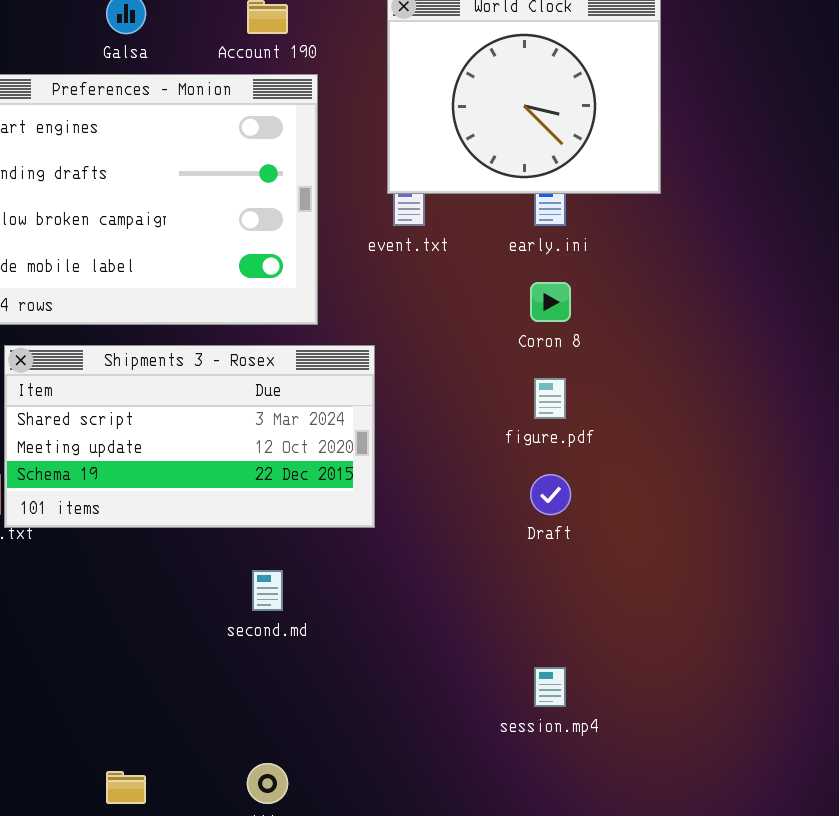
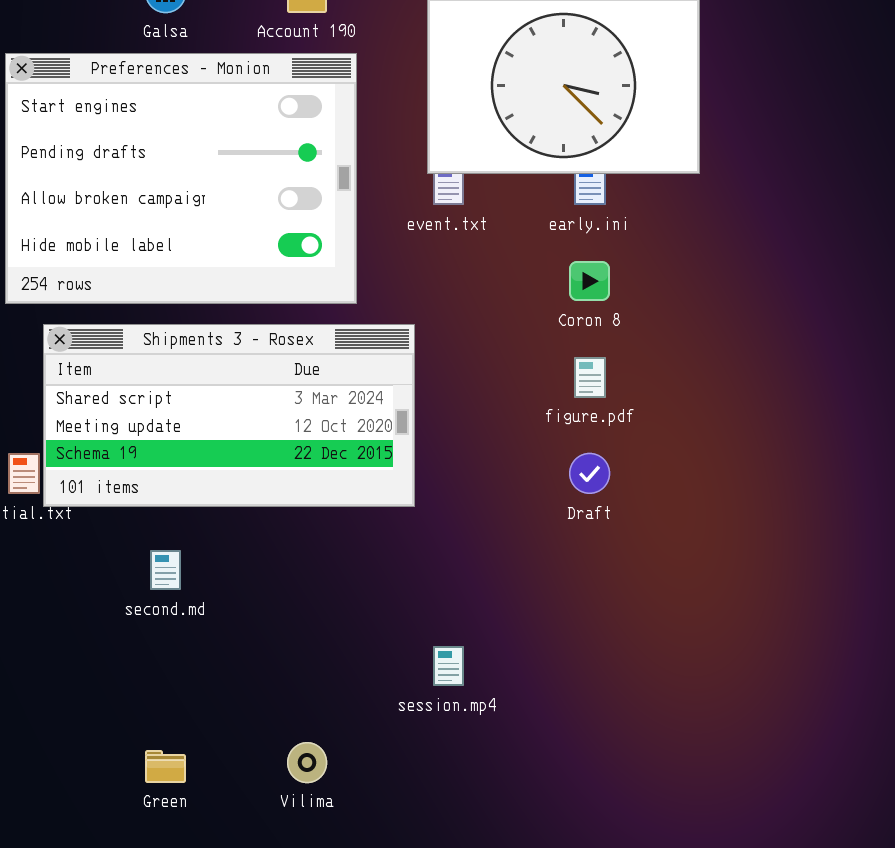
second.md: [252,570,283,611] -> [150,550,181,590], moved
session.mp4: [534,667,566,707] -> [433,646,464,686], moved

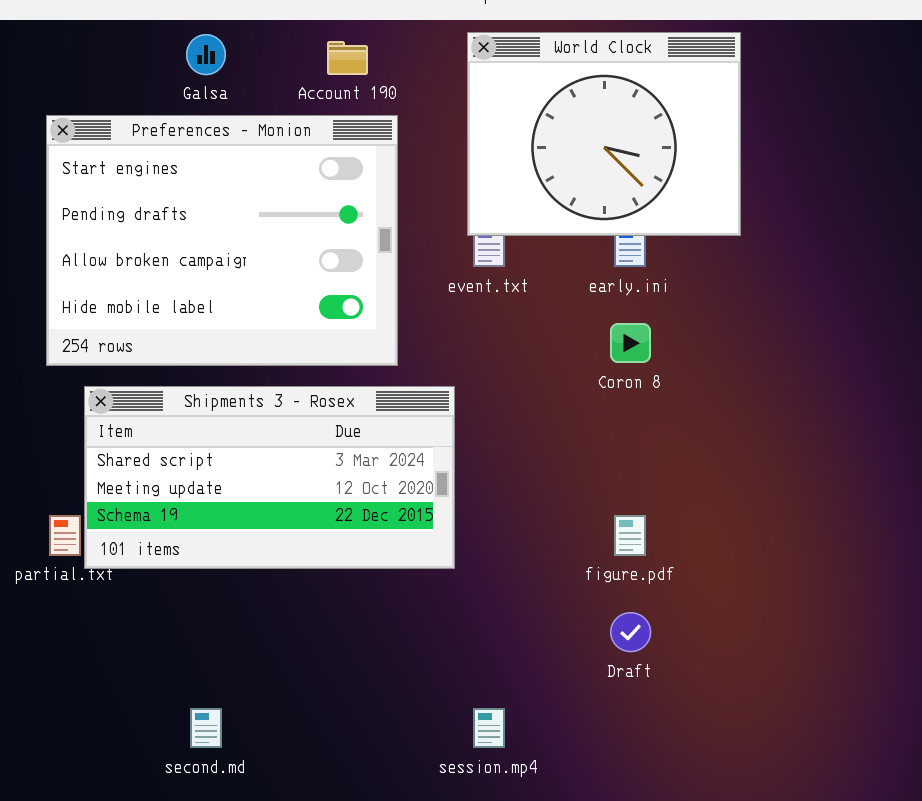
figure.pdf: [574,357,606,398] -> [614,515,646,556], moved
Draft: [569,453,610,494] -> [610,612,651,652], moved
second.md: [150,550,181,590] -> [190,708,222,748], moved

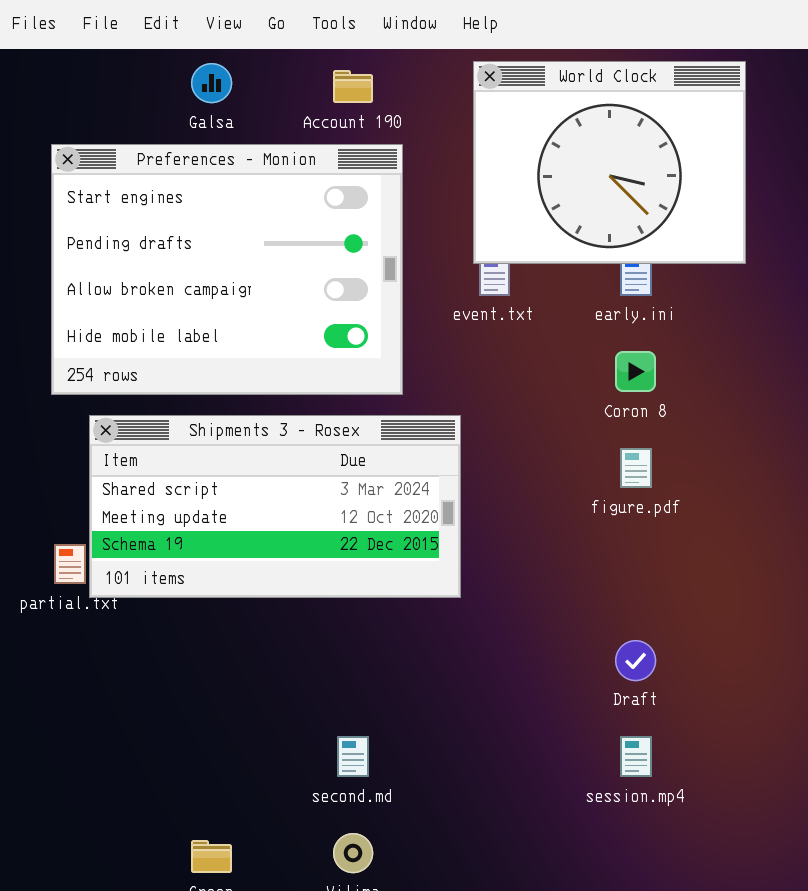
figure.pdf: [614,515,646,556] -> [620,448,652,488], moved
second.md: [190,708,222,748] -> [337,736,369,777], moved
session.mp4: [473,708,505,748] -> [620,736,652,777], moved

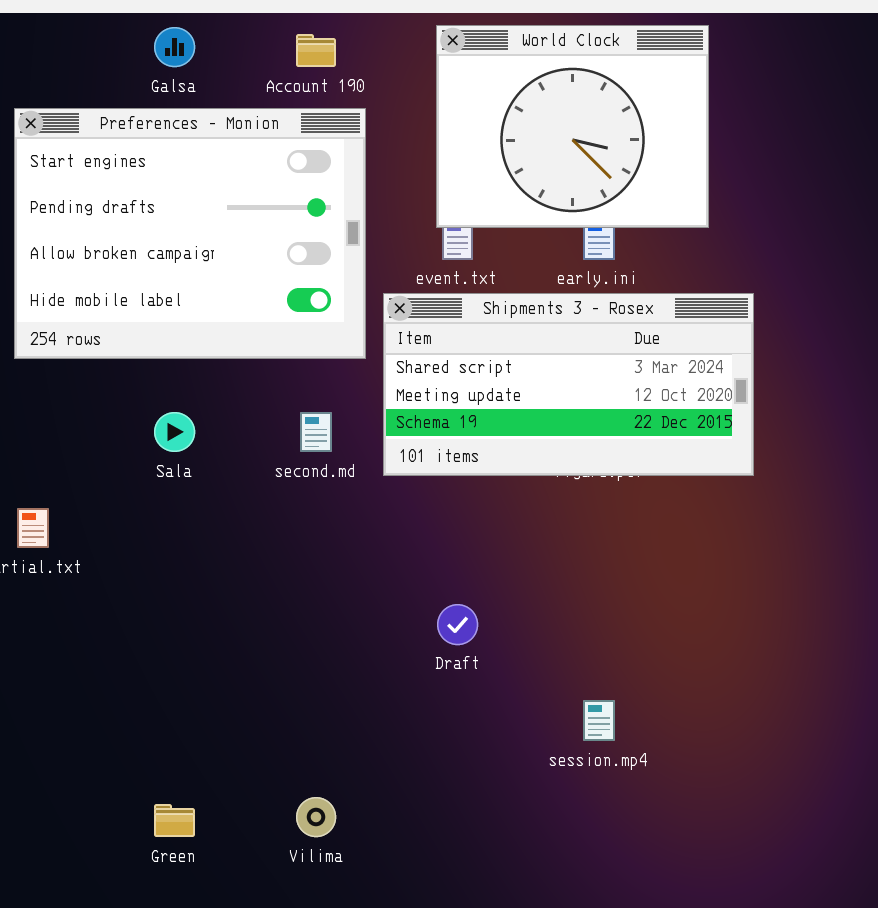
Shipments 3 - Rosex: [89,415,461,598] -> [383,293,754,476], moved
Draft: [615,640,656,681] -> [437,604,478,645], moved
second.md: [337,736,369,777] -> [300,412,332,452], moved

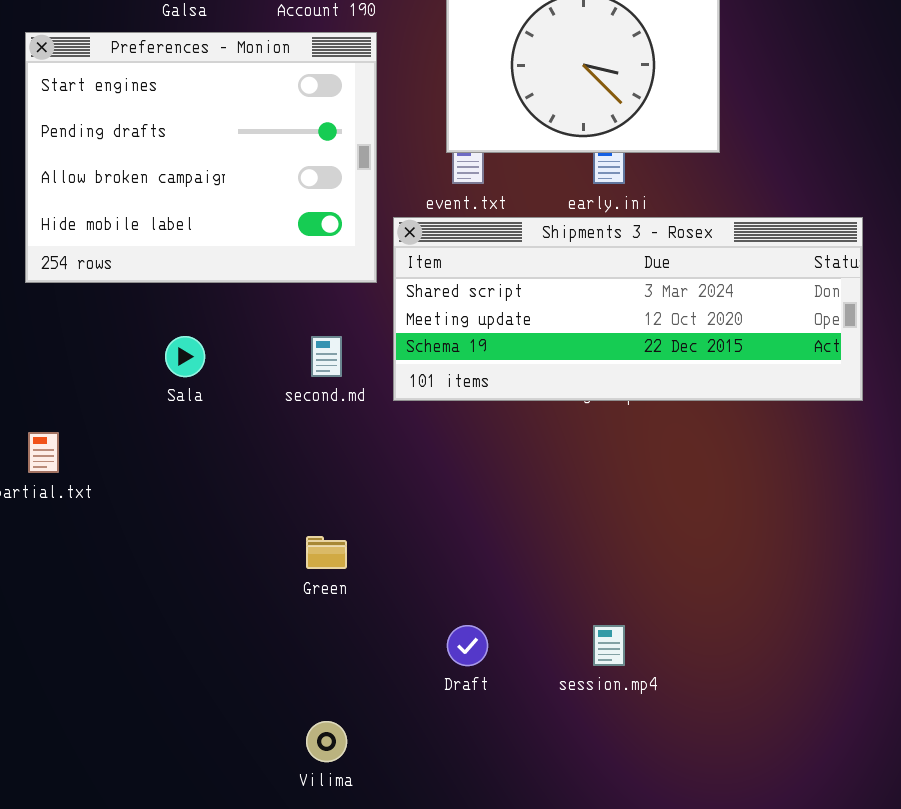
Shipments 3 - Rosex: [383,293,754,476] -> [393,217,863,401], resized
Draft: [437,604,478,645] -> [447,625,488,666], moved
Green: [154,804,195,837] -> [306,536,347,569], moved

